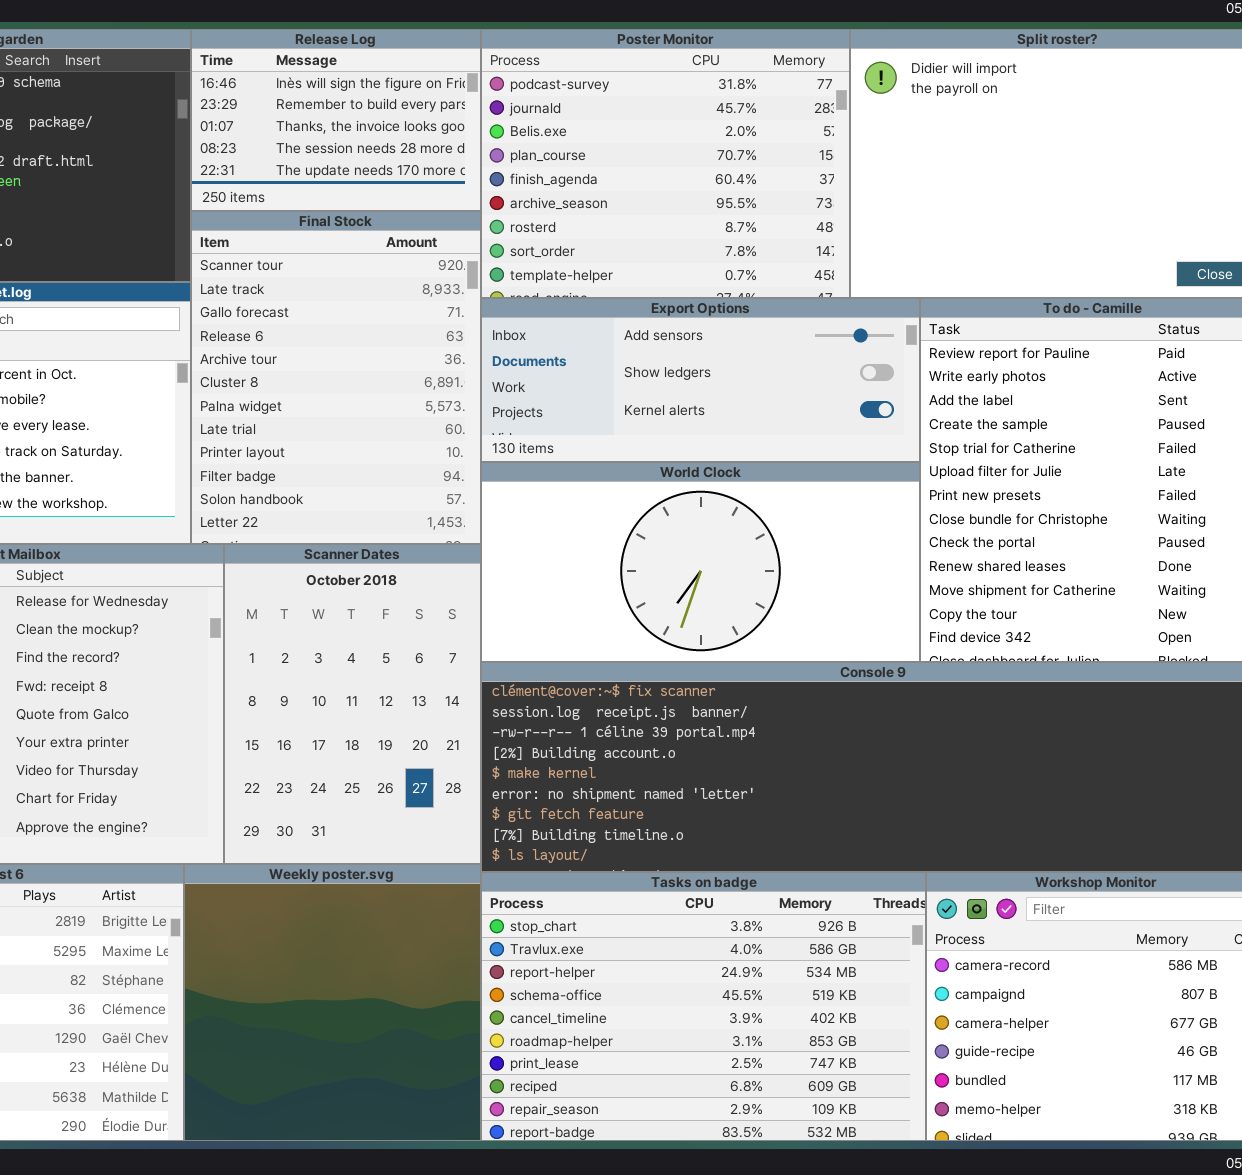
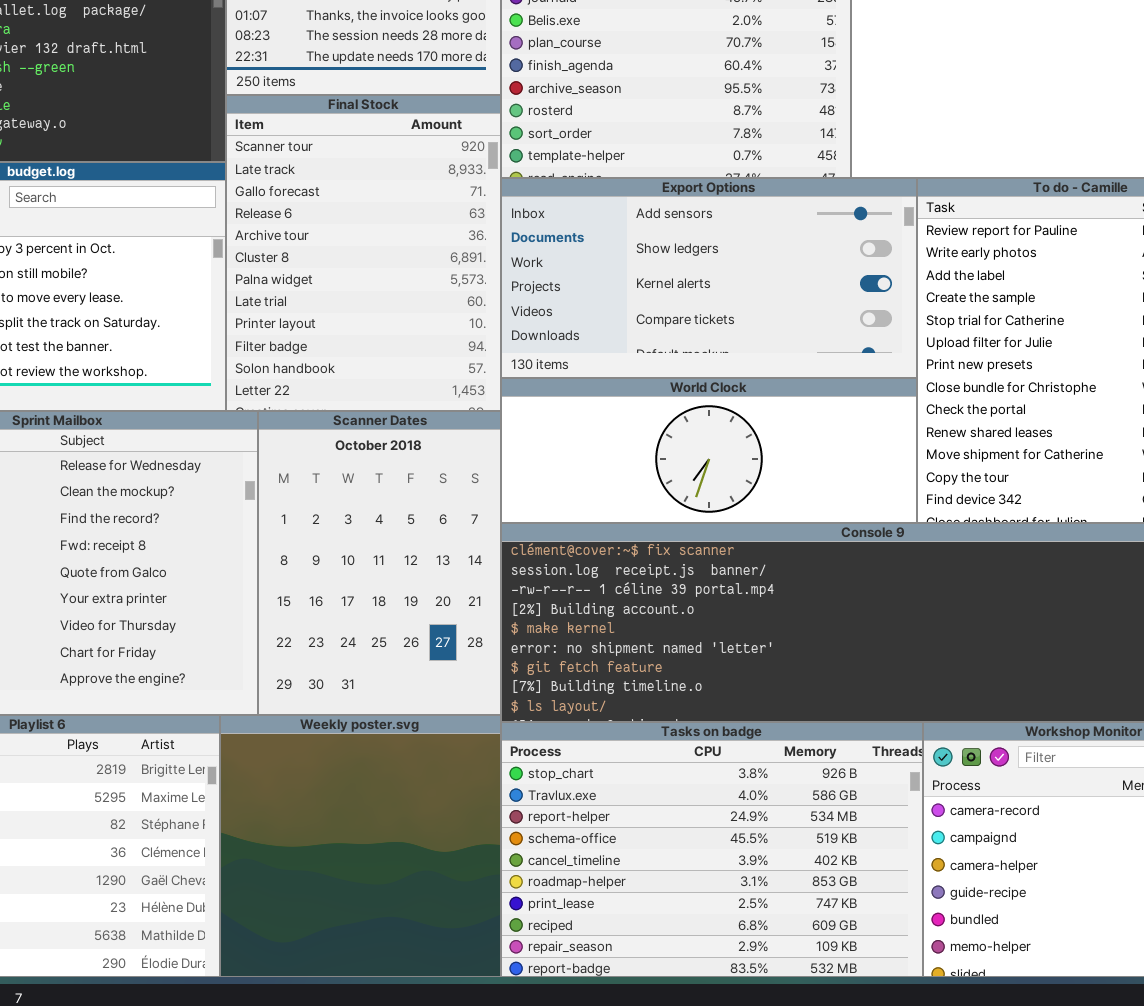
Export Options: [481,298,920,462] -> [501,178,917,378], resized
World Clock: [481,462,920,662] -> [501,378,917,523], resized

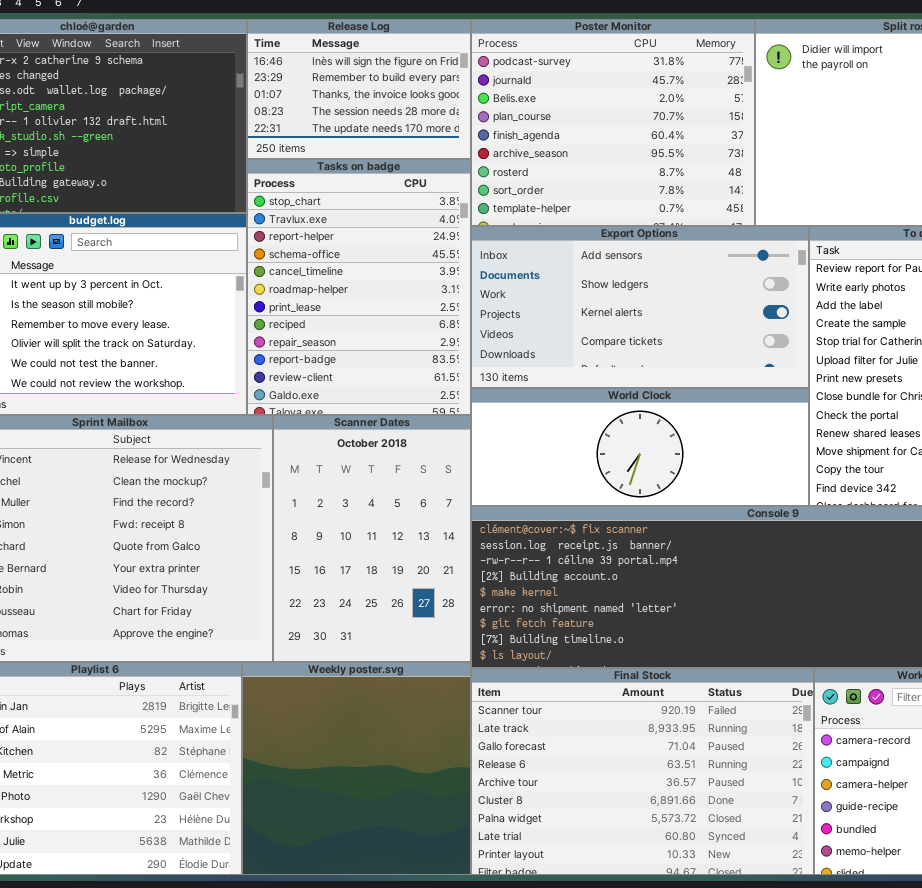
Final Stock: [226,95,501,411] -> [471,668,814,875], moved, resized
Tasks on badge: [501,722,923,977] -> [247,159,471,415], moved, resized

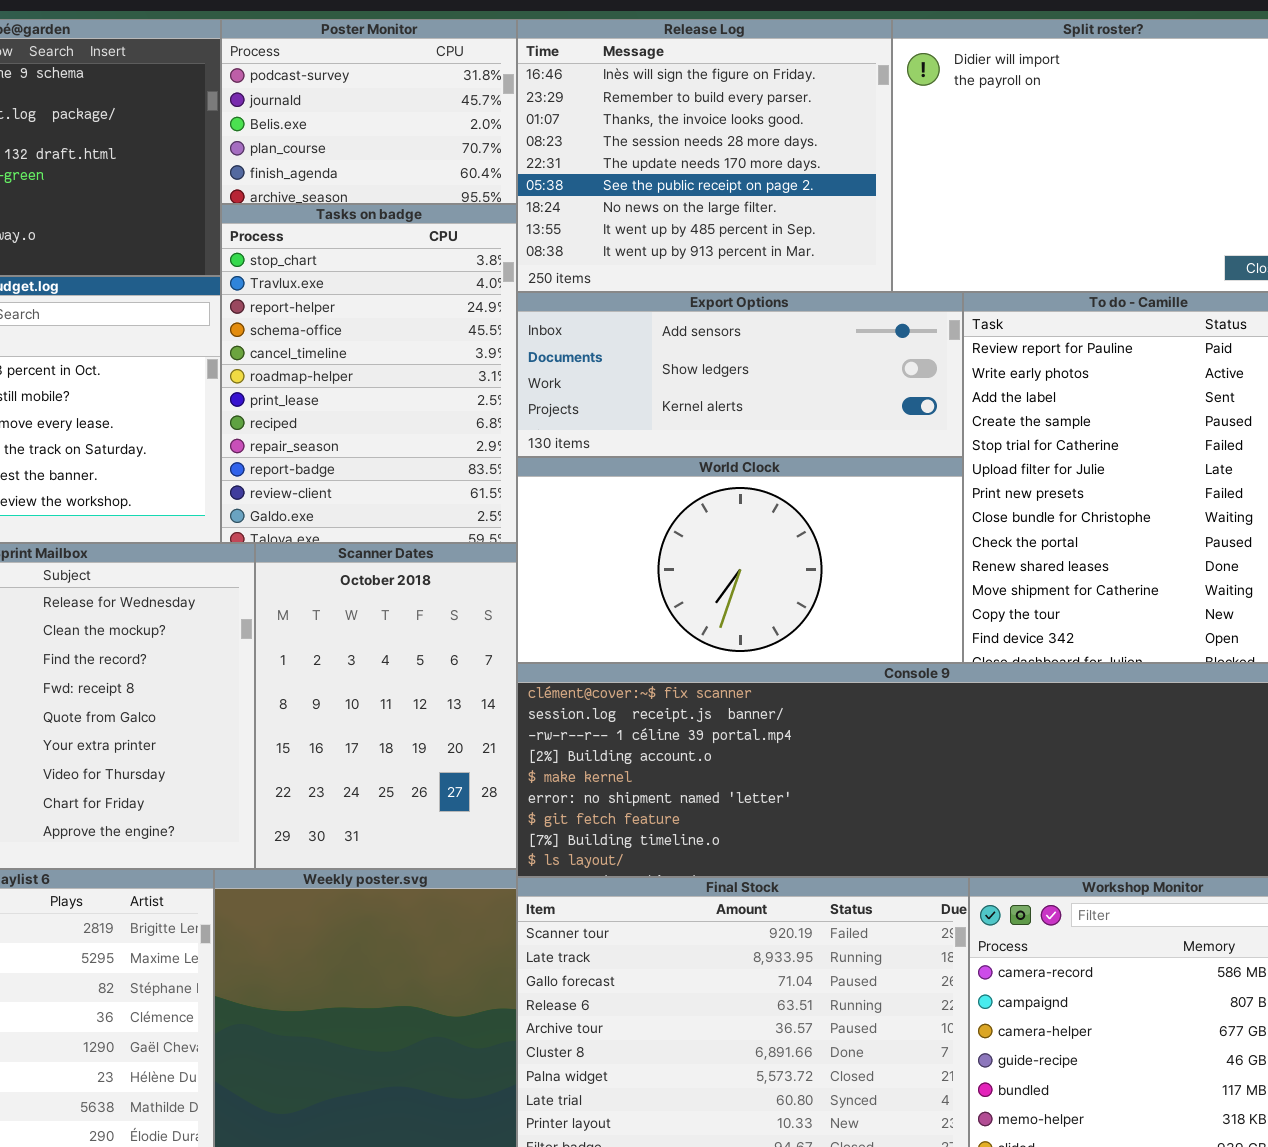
Release Log: [247,19,471,159] -> [517,19,892,292], moved, resized
Poster Monitor: [471,19,755,226] -> [221,19,517,204], moved, resized
Export Options: [471,226,809,388] -> [517,292,963,457], resized
World Clock: [471,388,809,506] -> [517,457,963,663], resized

